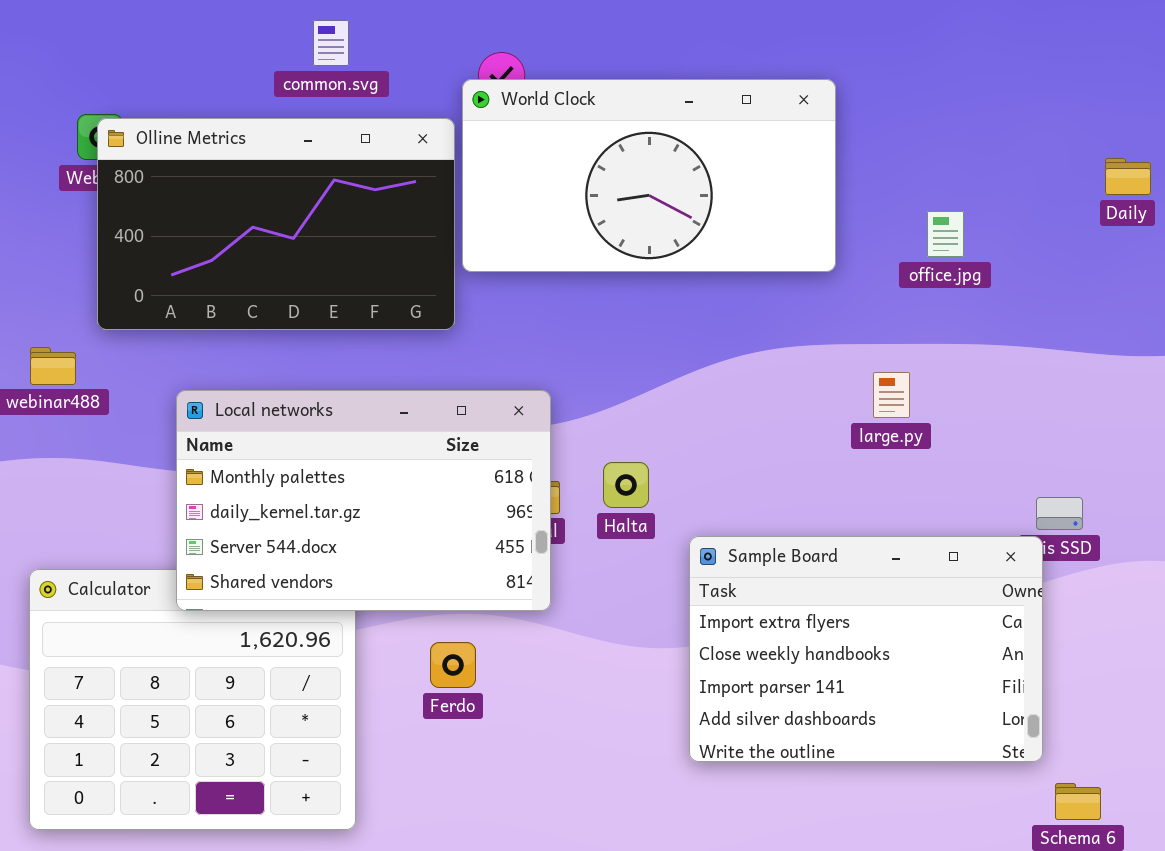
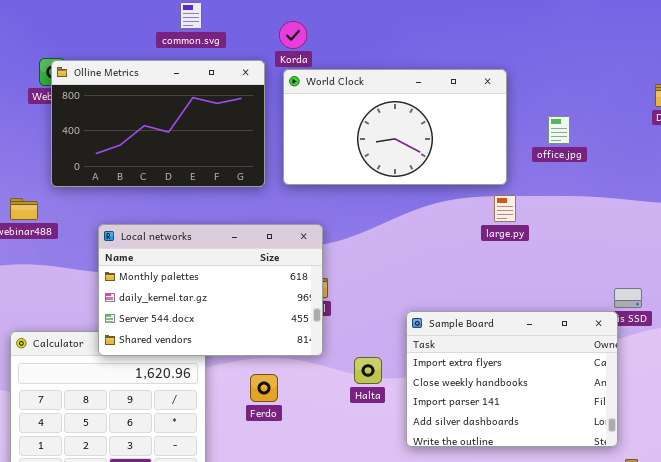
World Clock: [462,79,836,272] -> [283,69,507,185], moved
large.py: [873,372,910,418] -> [494,195,516,222], moved
Halta: [603,462,649,508] -> [354,357,382,384], moved

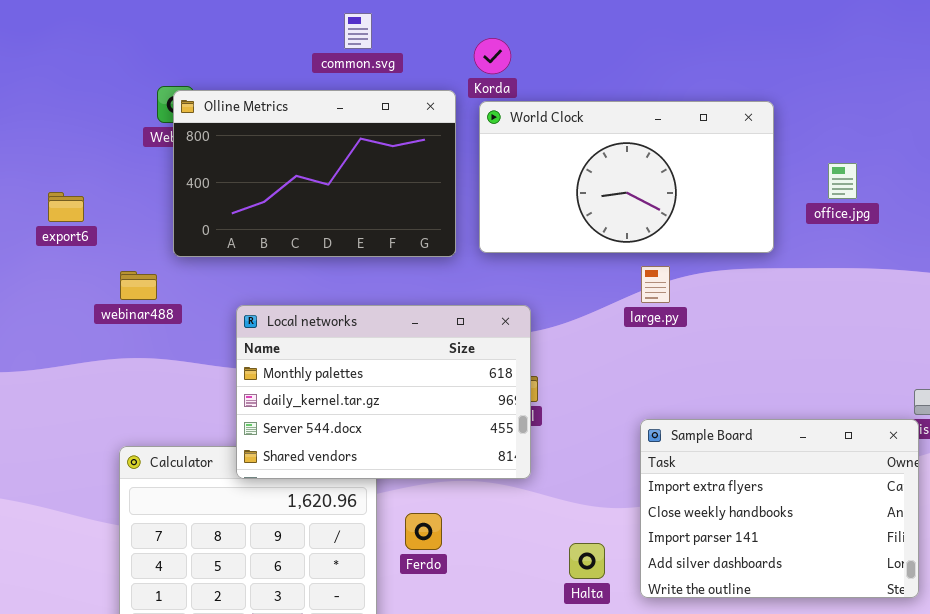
large.py: [494,195,516,222] -> [641,266,670,303], moved
Halta: [354,357,382,384] -> [569,543,605,579], moved
Ferdo: [250,374,278,402] -> [405,513,442,550], moved

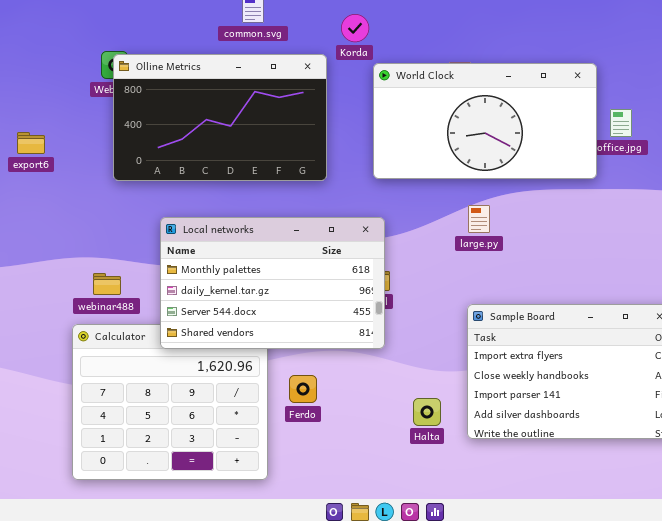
World Clock: [479,101,774,253] -> [373,63,597,179], moved
large.py: [641,266,670,303] -> [468,205,490,233], moved
webinar488: [120,271,157,300] -> [93,273,121,295], moved

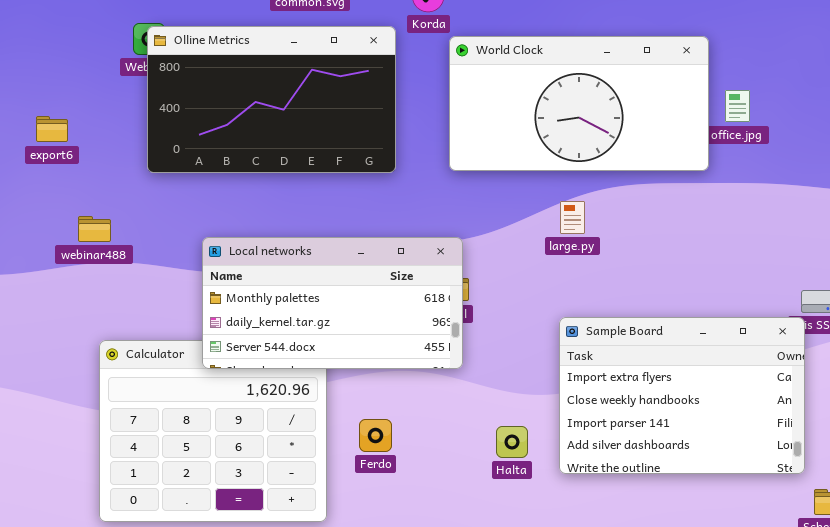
Local networks: [160,217,385,349] -> [202,237,463,369], resized
webinar488: [93,273,121,295] -> [78,216,111,242], moved
Ferdo: [289,375,317,403] -> [359,419,392,452], moved

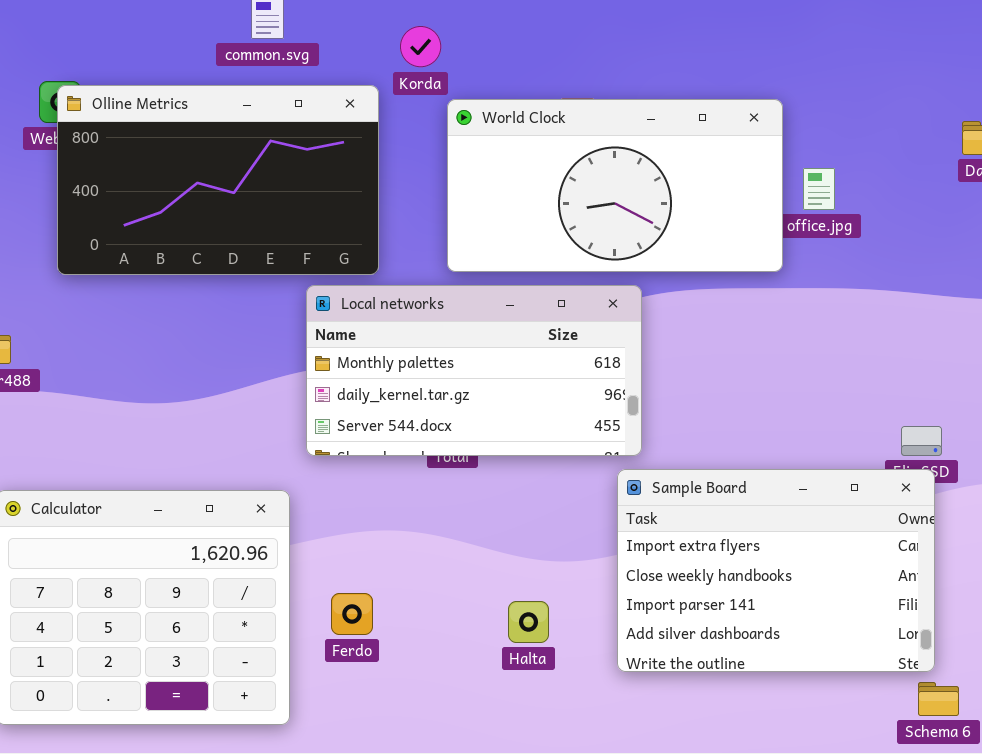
Local networks: [202,237,463,369] -> [306,285,642,456], moved
Sample Board: [559,317,805,474] -> [617,469,935,672], moved

